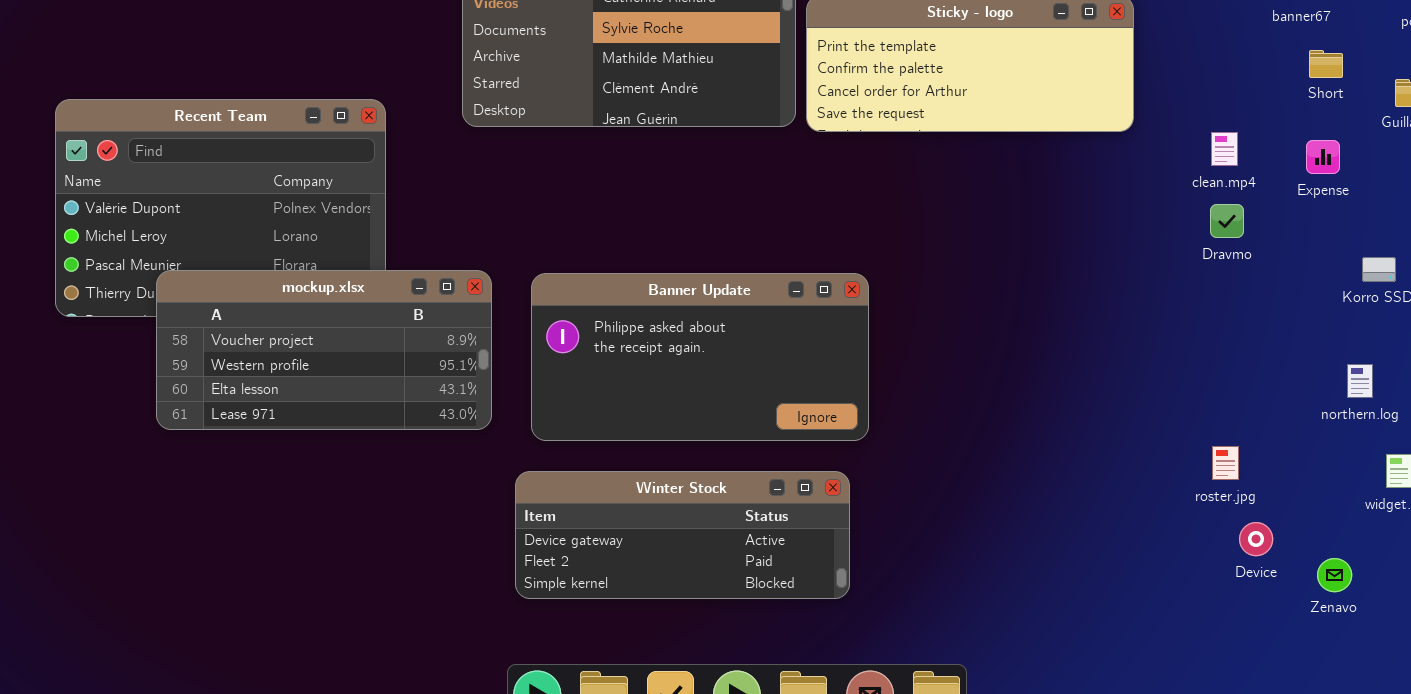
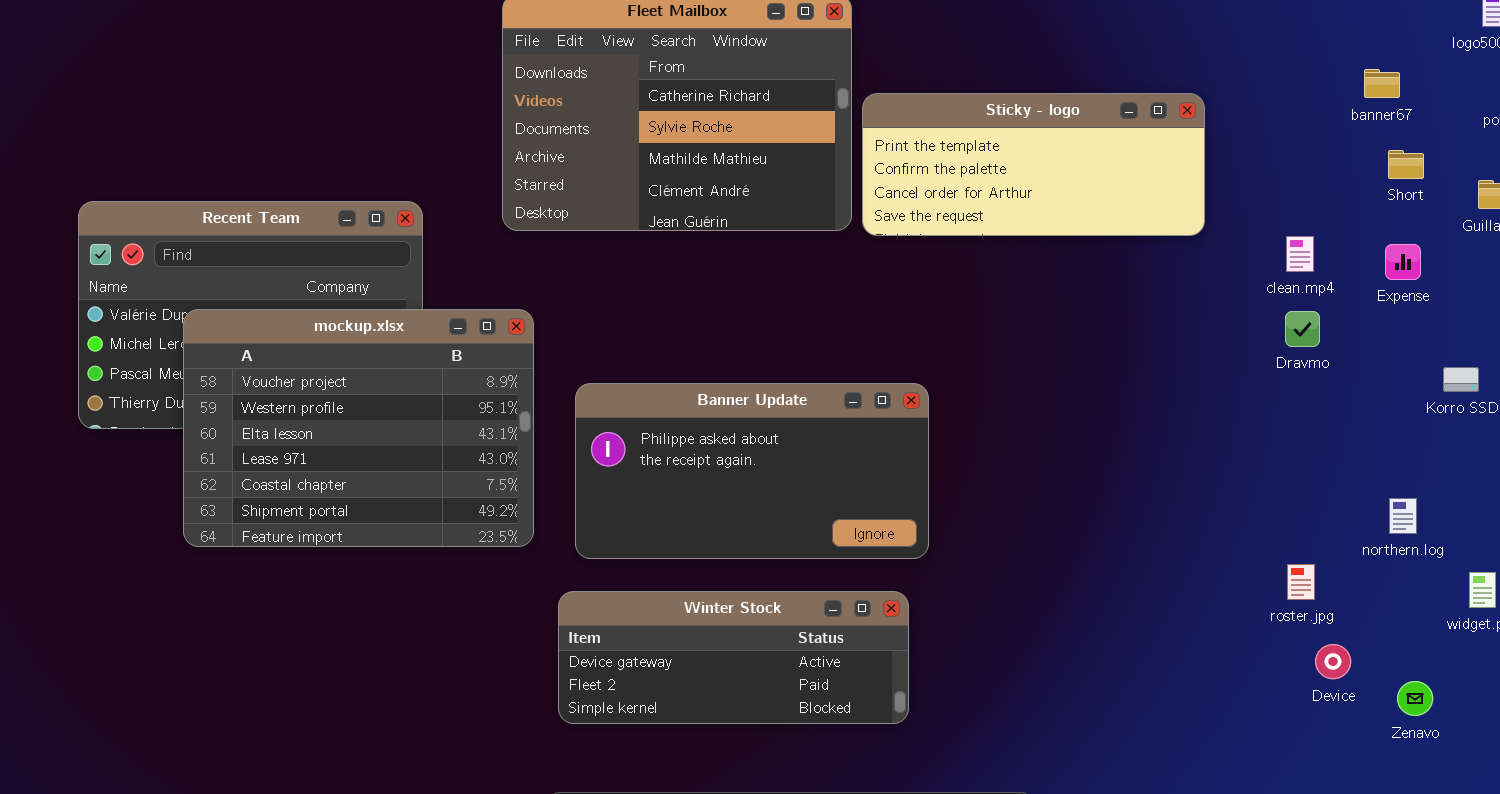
mockup.xlsx: [156,270,492,430] -> [183,309,534,547], resized
northern.log: [1347,364,1373,398] -> [1389,498,1417,534], moved

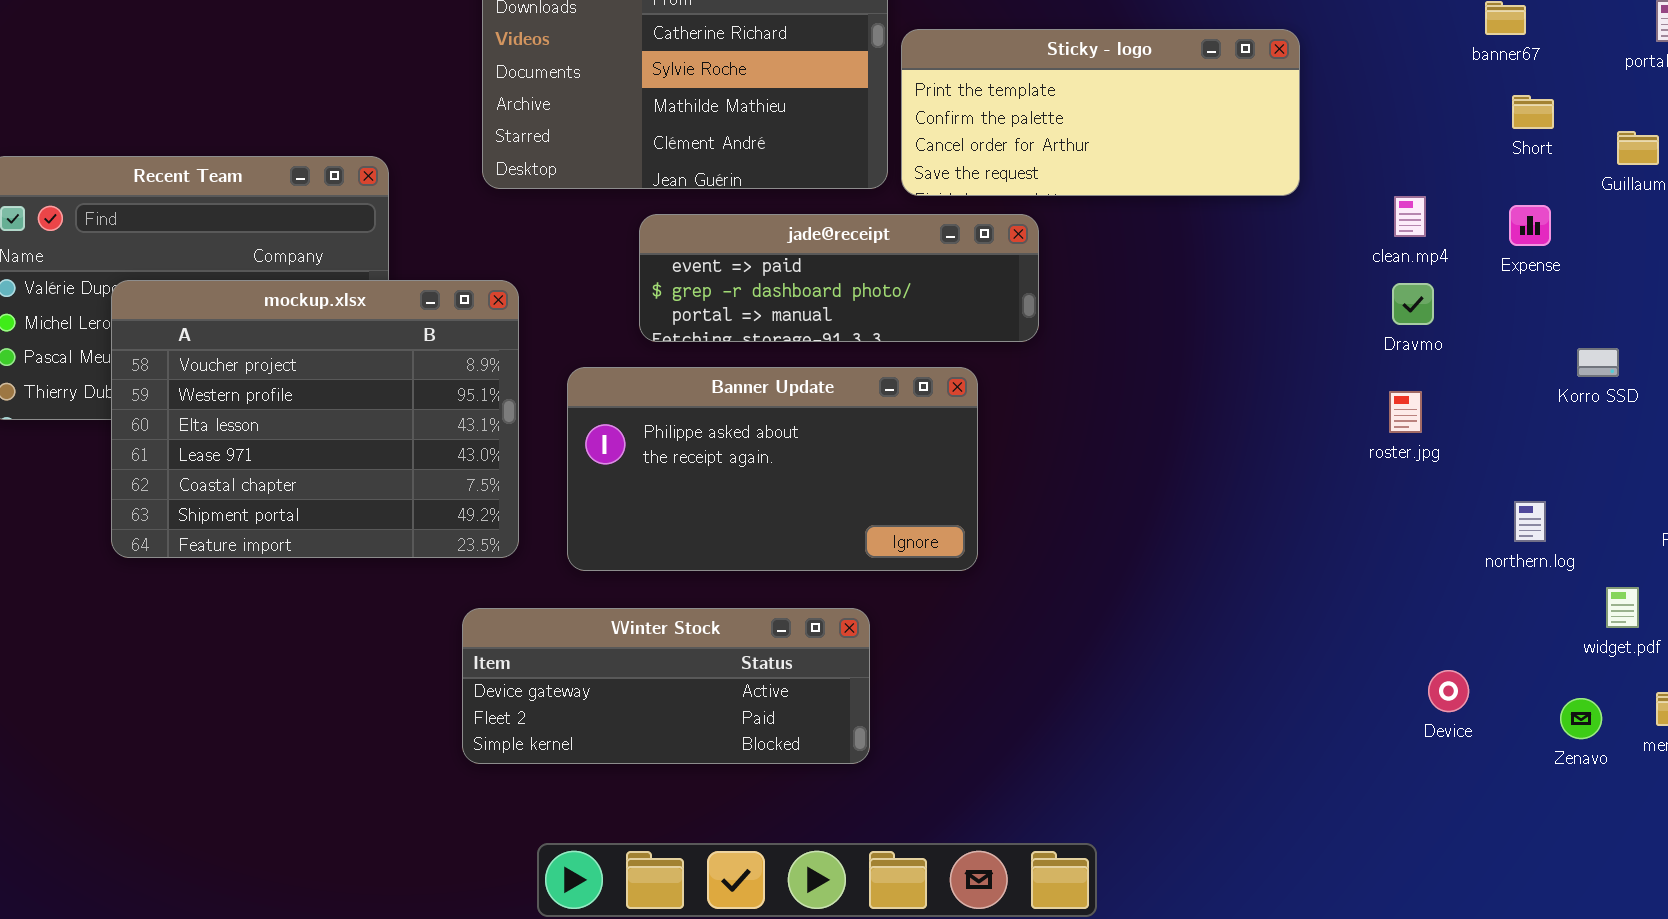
jade@receipt: none -> [639,214,1039,342], opened
roster.jpg: [1287,564,1315,600] -> [1389,391,1422,433], moved
Winter Stock: [558,591,909,724] -> [462,608,870,764], moved
Zenavo: [1397,681,1433,716] -> [1560,698,1602,739], moved

